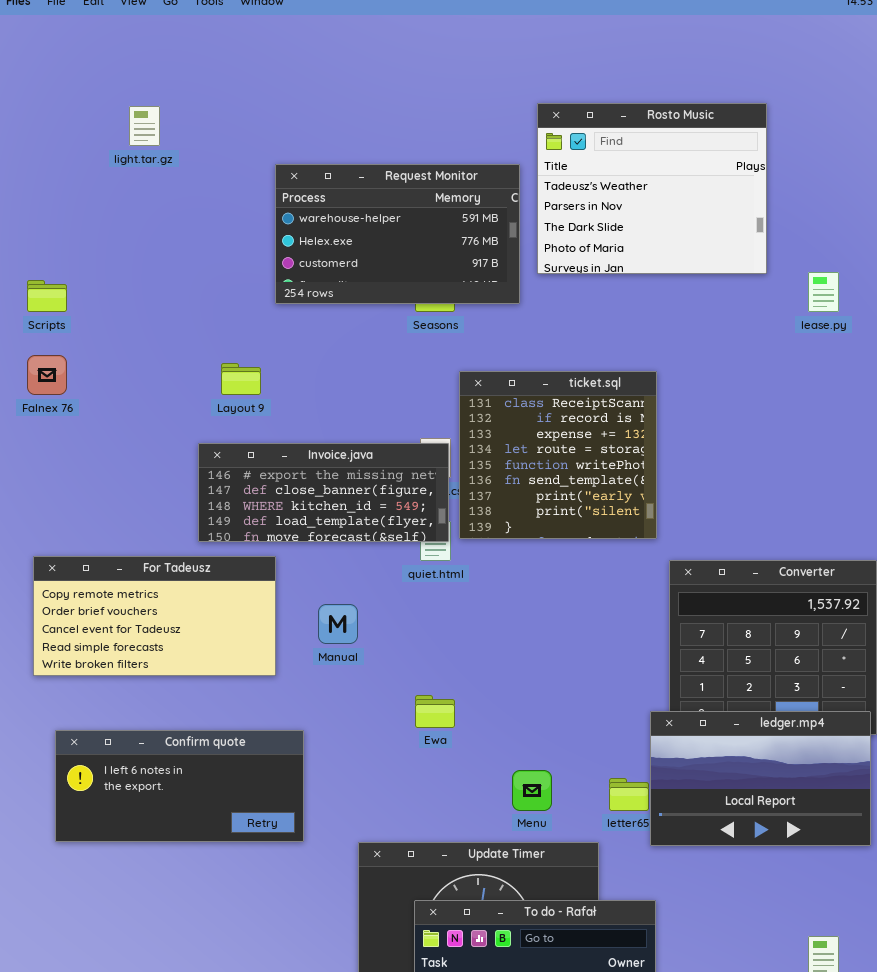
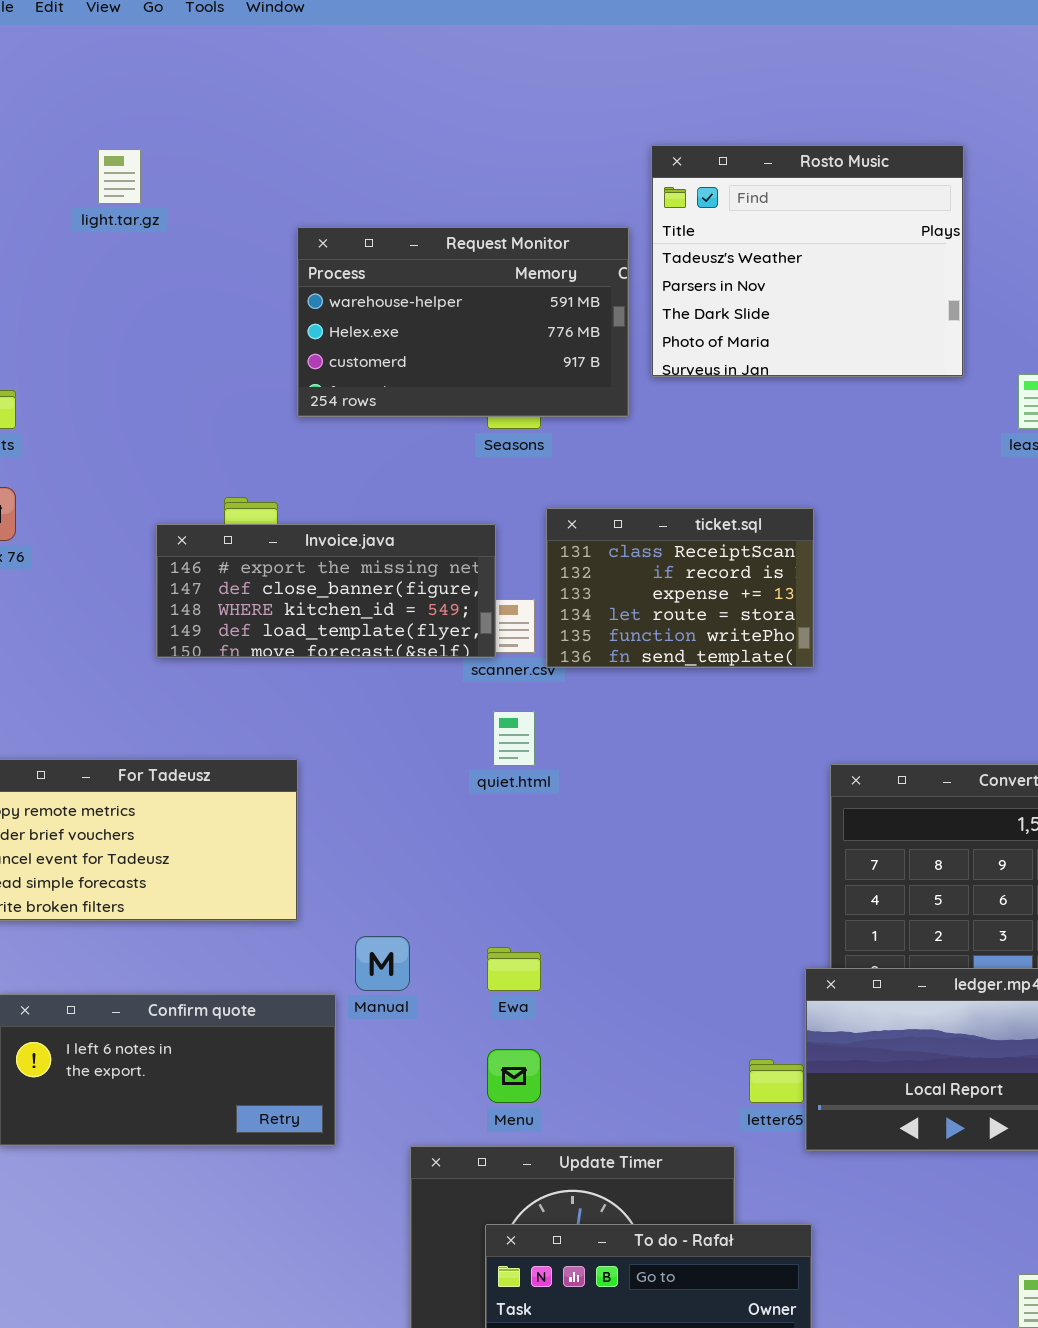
ticket.sql: [459,371,657,539] -> [546,508,814,668], resized
Invoice.java: [198,443,449,542] -> [156,524,496,658], moved
Manual: [318,604,358,644] -> [355,936,410,991], moved
Menu: [512,770,552,811] -> [487,1049,541,1103], moved

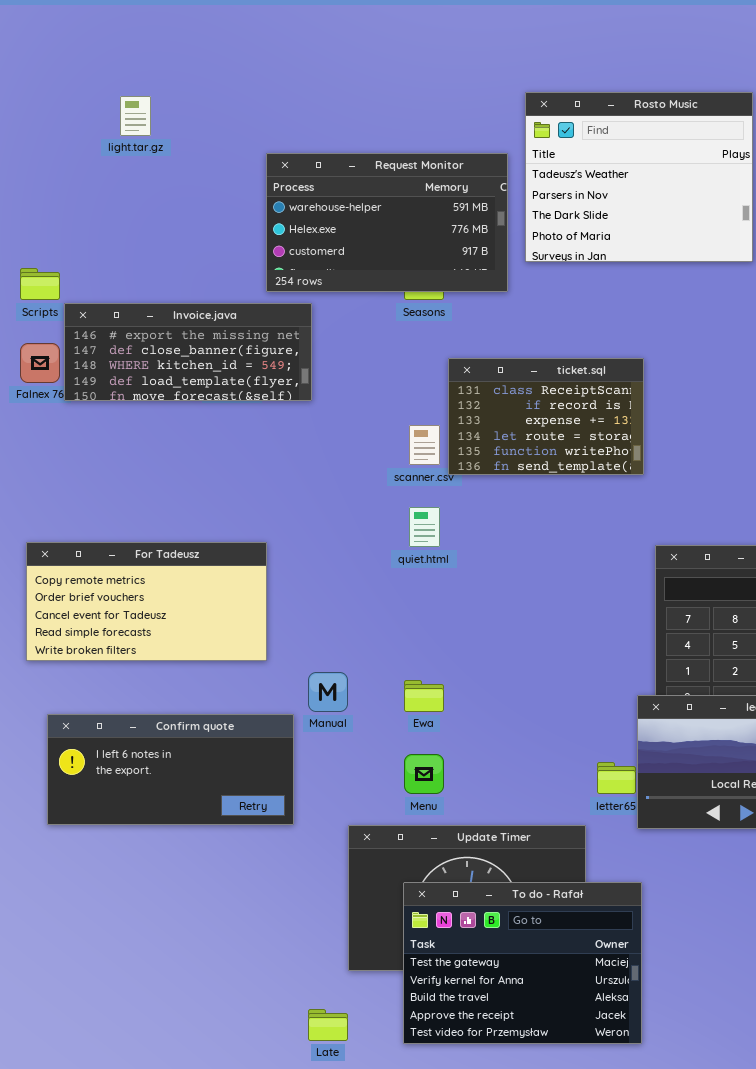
Invoice.java: [156,524,496,658] -> [64,303,312,401], moved

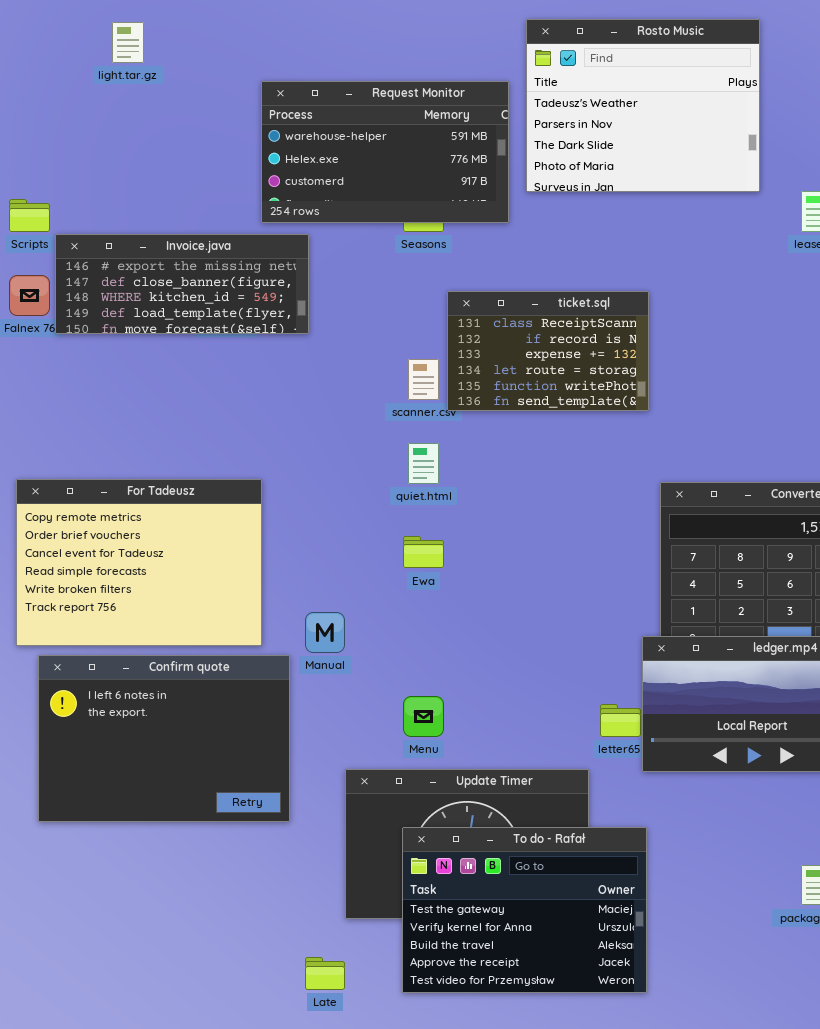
For Tadeusz: [26,542,267,661] -> [16,479,262,646], resized
Ewa: [404,680,444,712] -> [403,536,444,568], moved
Confirm quote: [47,714,294,825] -> [38,655,290,822], resized

